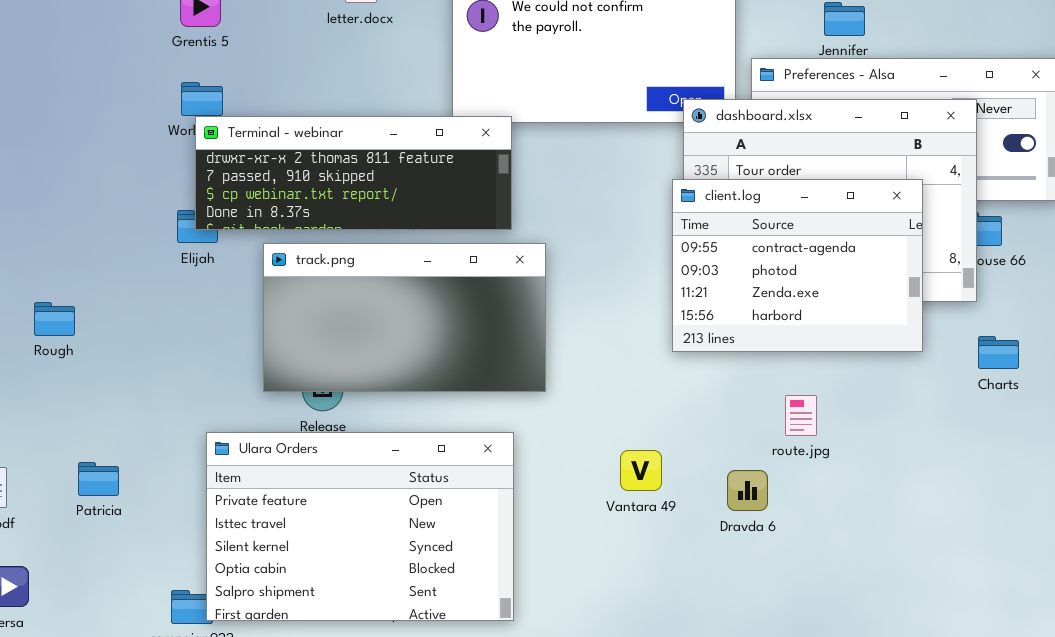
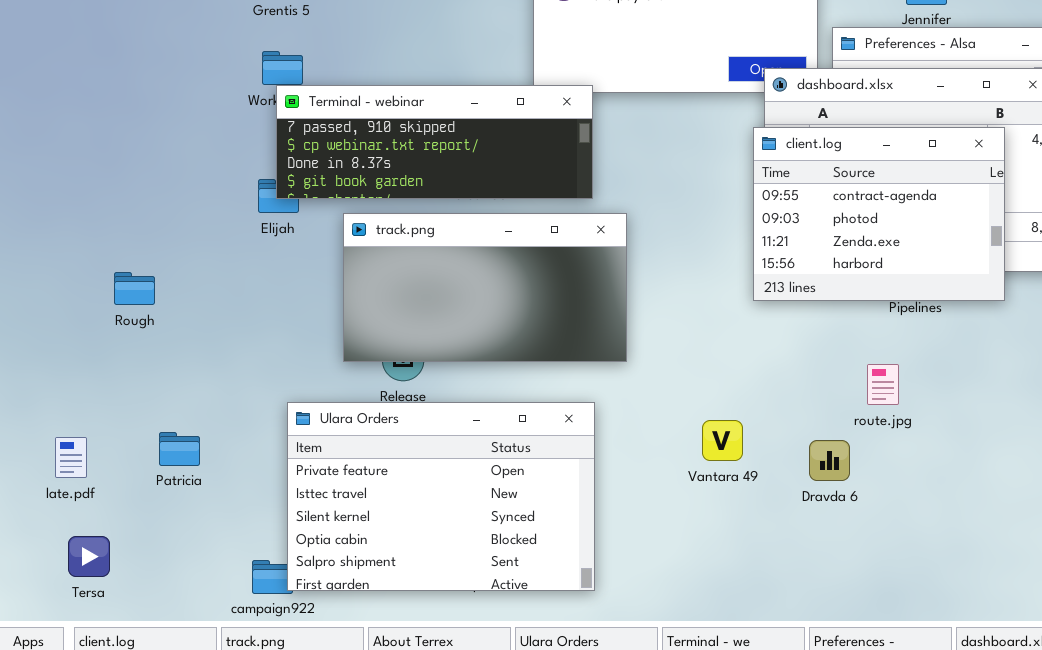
Terminal - webinar: [195,116,512,230] -> [276,85,593,199], scrolled down 1 row
client.log: [672,179,923,352] -> [753,127,1005,301], moved

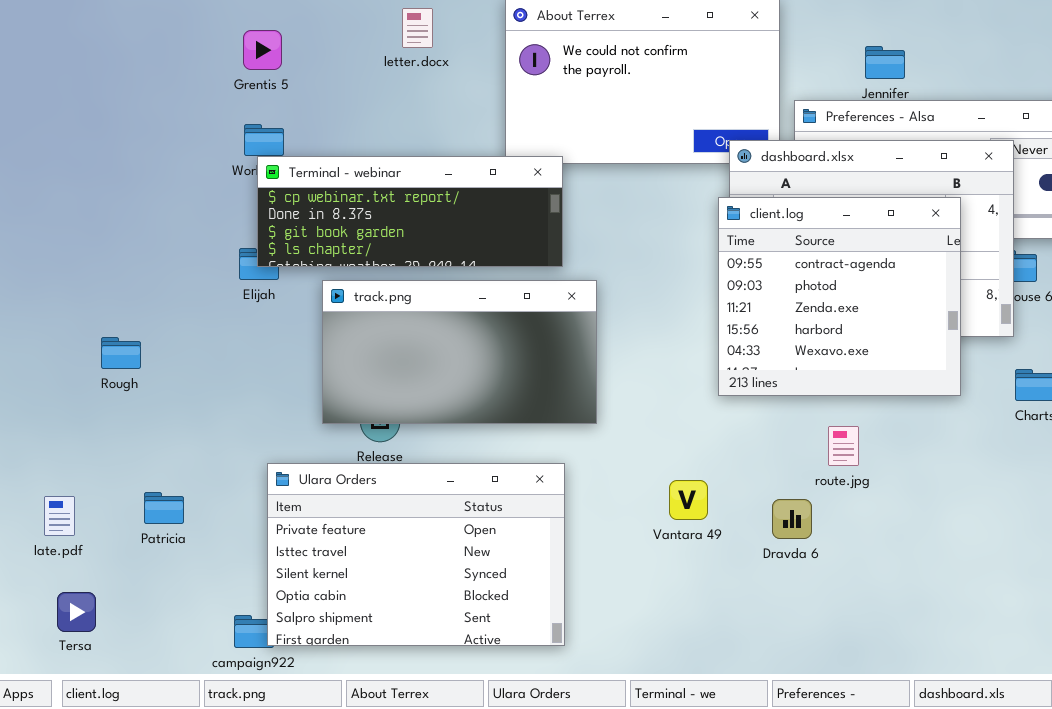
Terminal - webinar: [276,85,593,199] -> [257,156,563,267], scrolled down 1 row
client.log: [753,127,1005,301] -> [718,197,961,396], resized

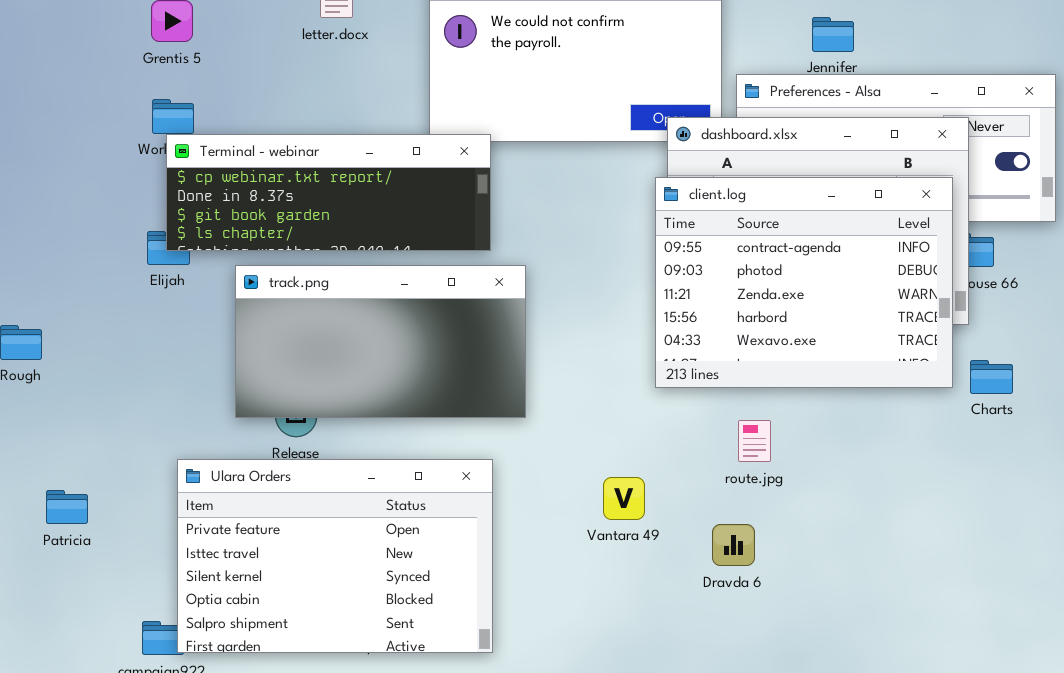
client.log: [718,197,961,396] -> [655,177,953,388], resized
route.jpg: [828,426,859,466] -> [738,420,771,462], moved
Dravda 6: [772,499,812,539] -> [712,524,755,566], moved

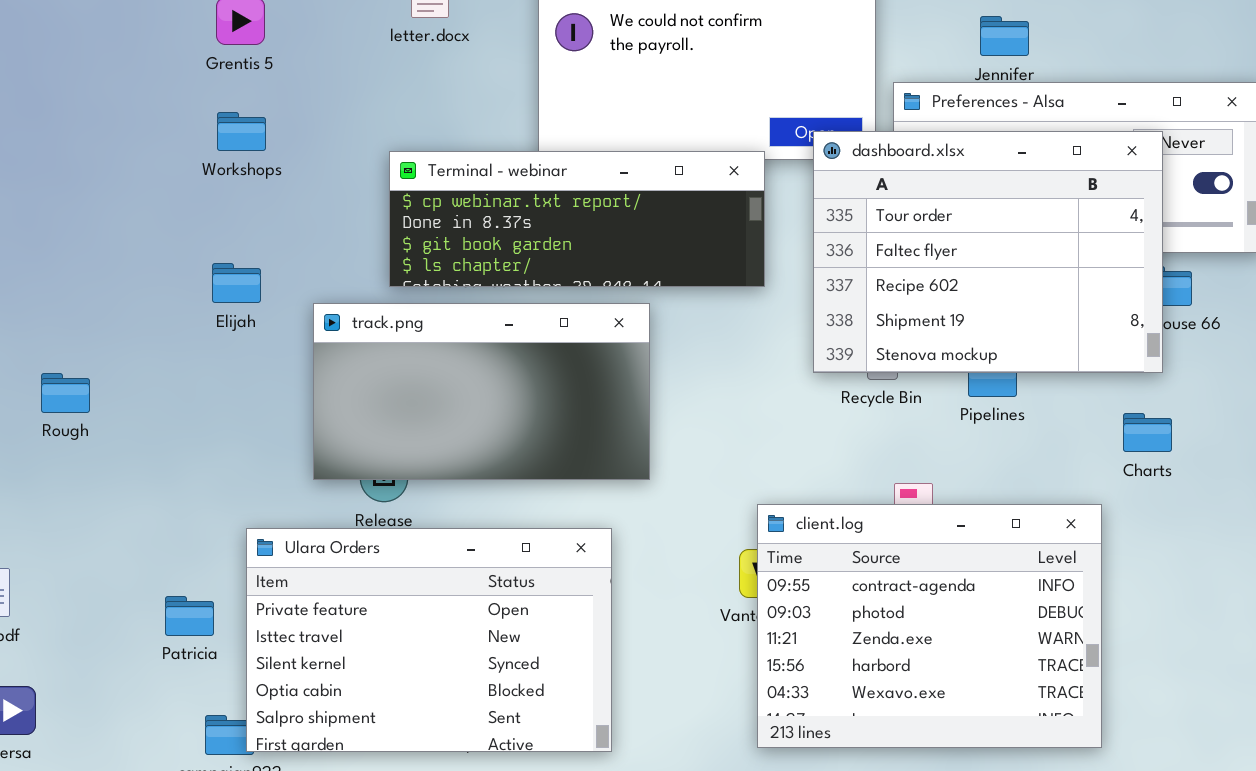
Terminal - webinar: [166,134,491,251] -> [389,151,765,287], moved
client.log: [655,177,953,388] -> [757,504,1102,748], moved
Charts: [970,360,1013,394] -> [1123,413,1172,452], moved
Patricia: [46,490,88,524] -> [165,596,214,636], moved

